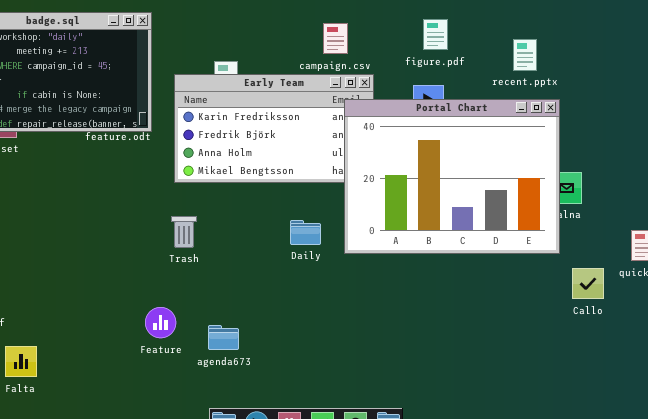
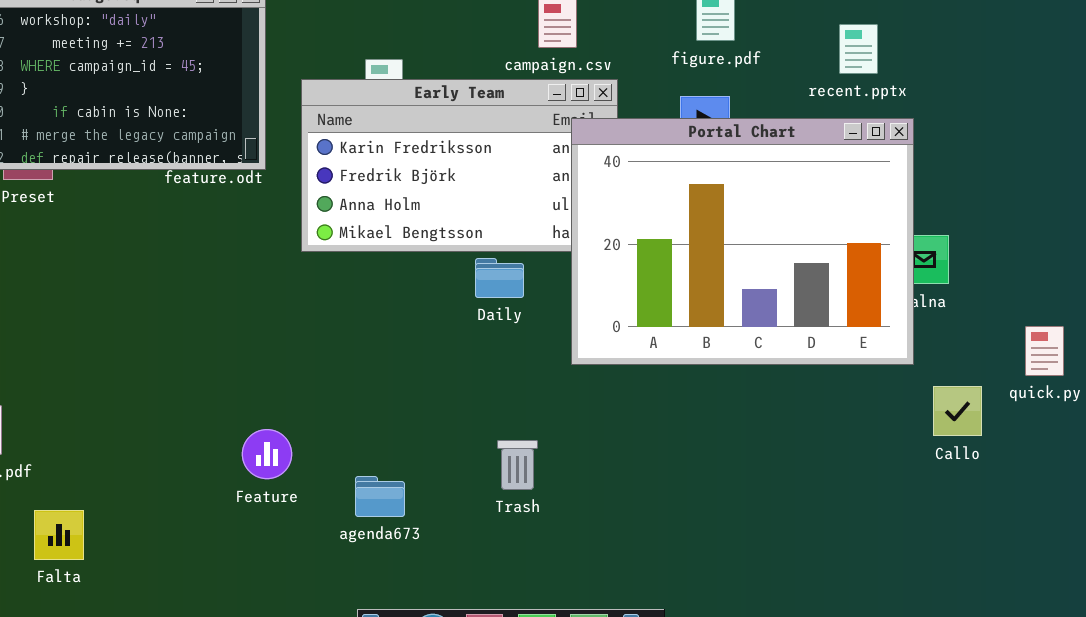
Trash: [171,216,197,248] -> [497,440,538,490], moved
Daily: [290,220,321,245] -> [475,258,524,298], moved
Feature: [145,307,176,338] -> [242,429,292,479], moved

